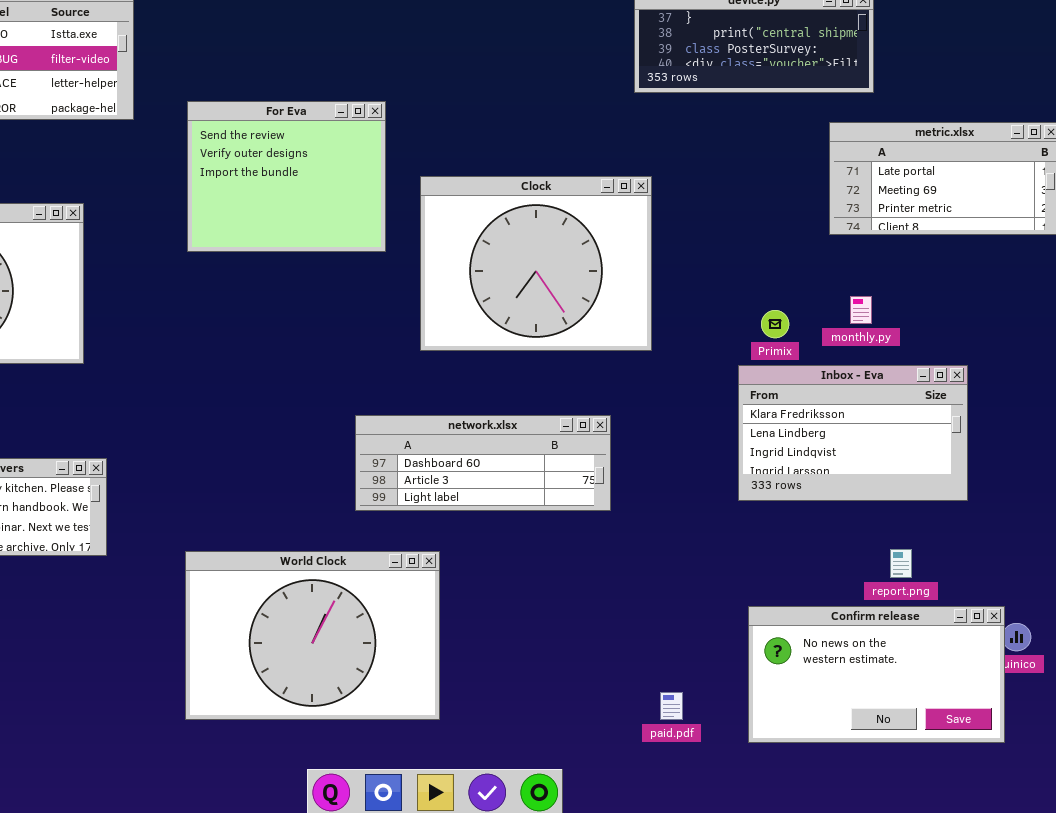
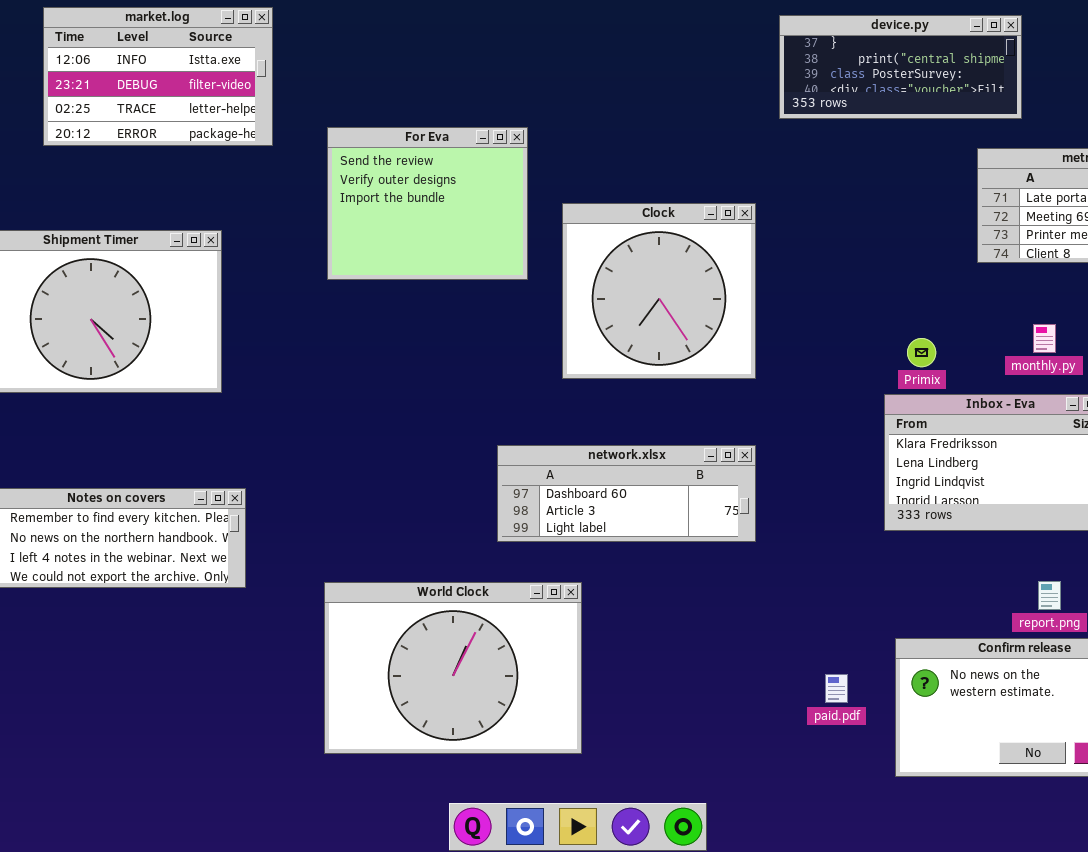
Clock: [420,176,652,351] -> [562,203,756,379], resized
monthly.py: [850,296,872,324] -> [1033,324,1056,353], moved
paid.pdf: [660,692,683,720] -> [825,674,848,703], moved

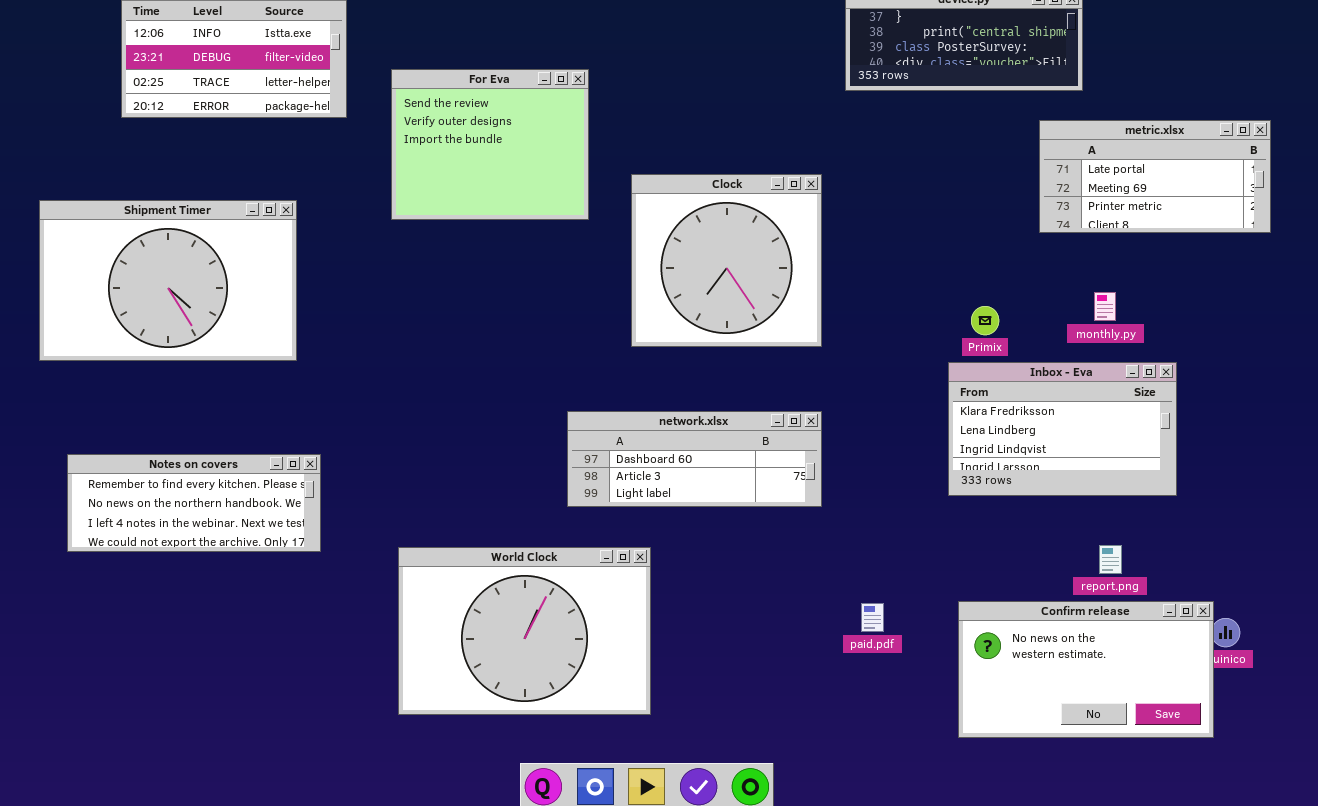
For Eva: [327,127,528,280] -> [391,69,589,220], moved
paid.pdf: [825,674,848,703] -> [861,603,884,632], moved

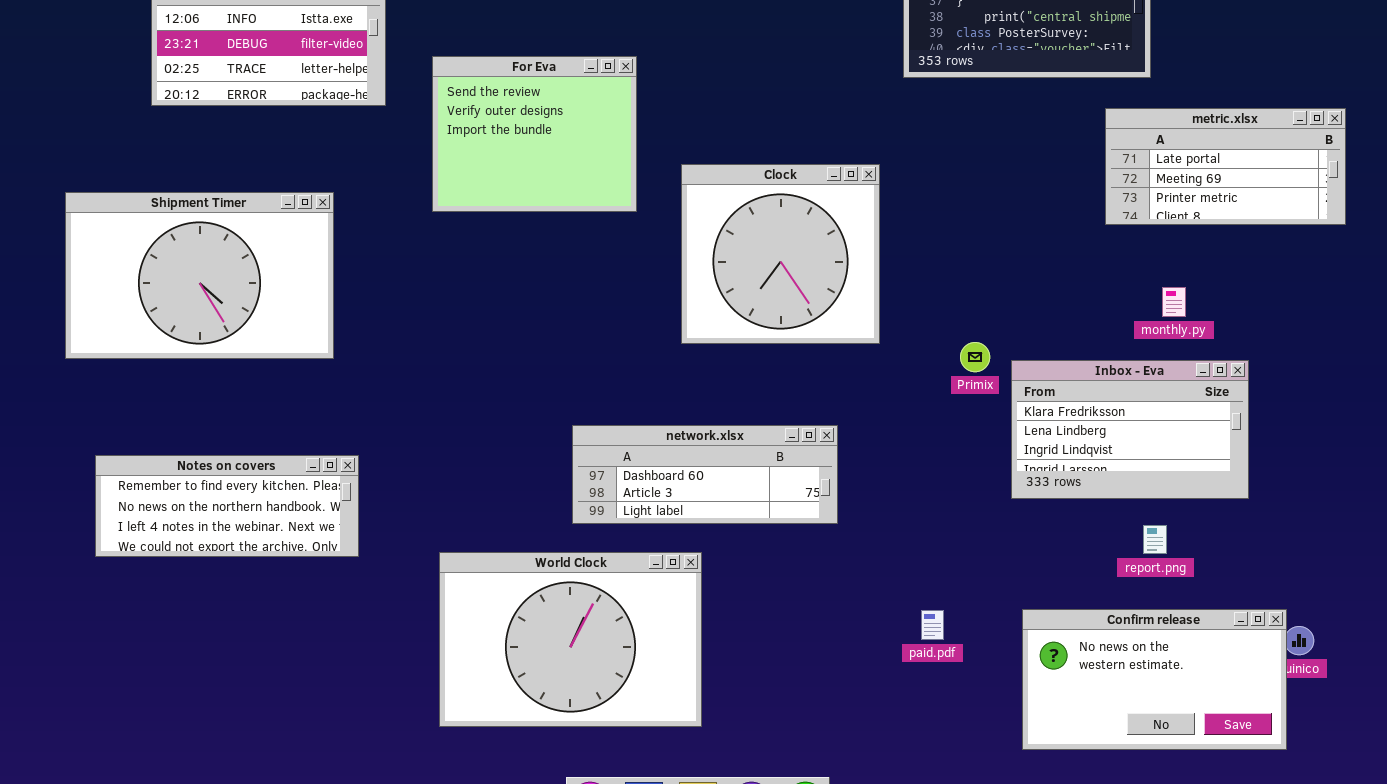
Primix: [971,306,999,335] -> [960,342,990,372], moved
network.xlsx: [567,411,822,507] -> [572,425,838,524], moved
report.png: [1099,545,1122,574] -> [1143,525,1167,554], moved

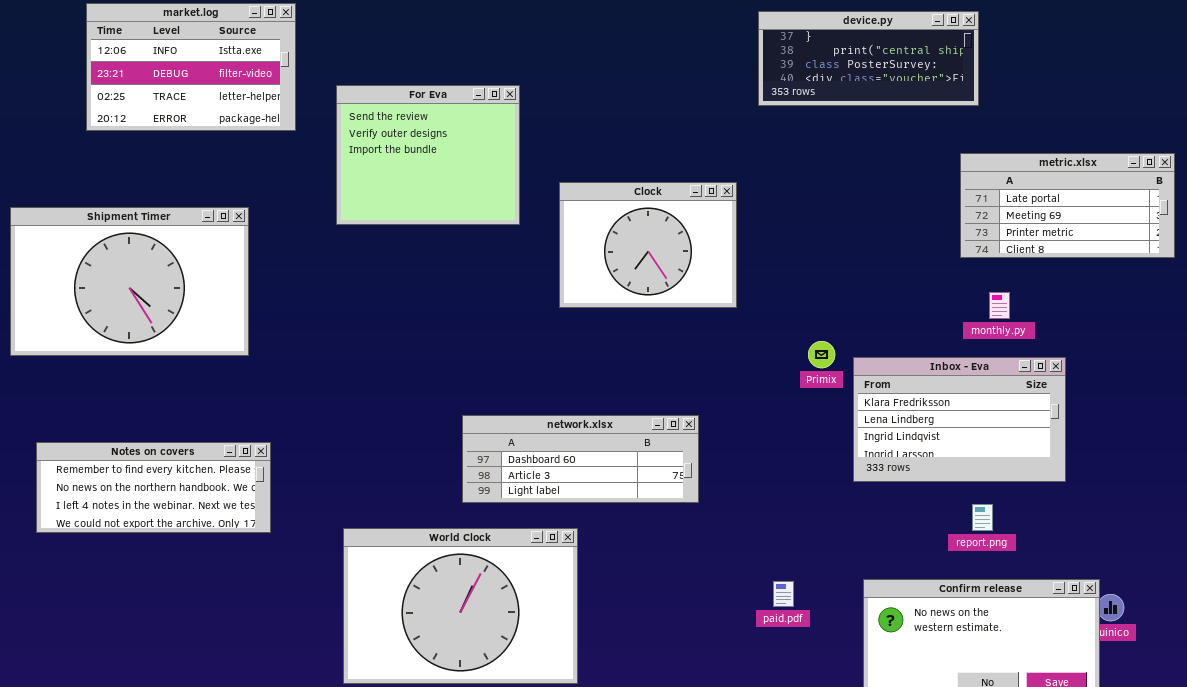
metric.xlsx: [1105,108,1346,225] -> [960,153,1175,258], moved
Clock: [681,164,880,344] -> [559,182,737,308], resized

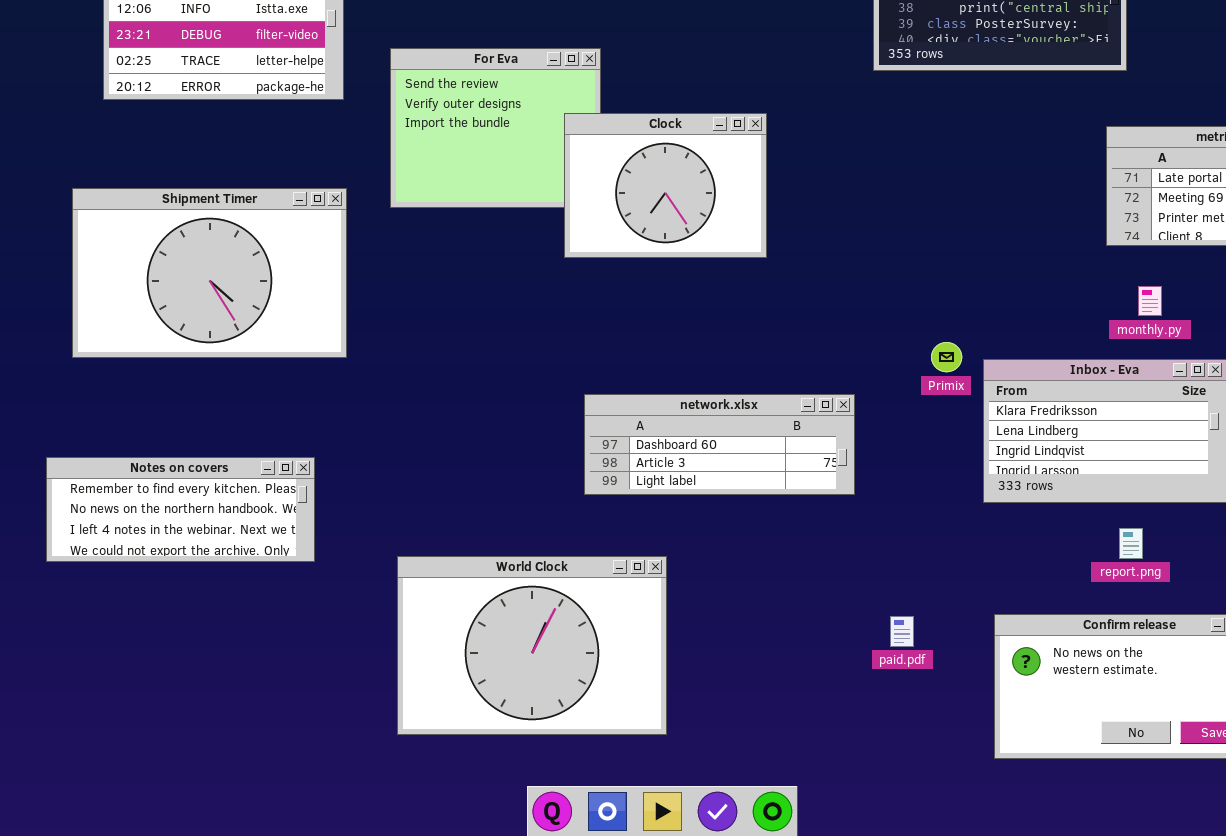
Clock: [559,182,737,308] -> [564,113,767,258], moved
Shipment Timer: [10,207,249,356] -> [72,188,347,358], moved
network.xlsx: [462,415,699,503] -> [584,394,855,495], moved

